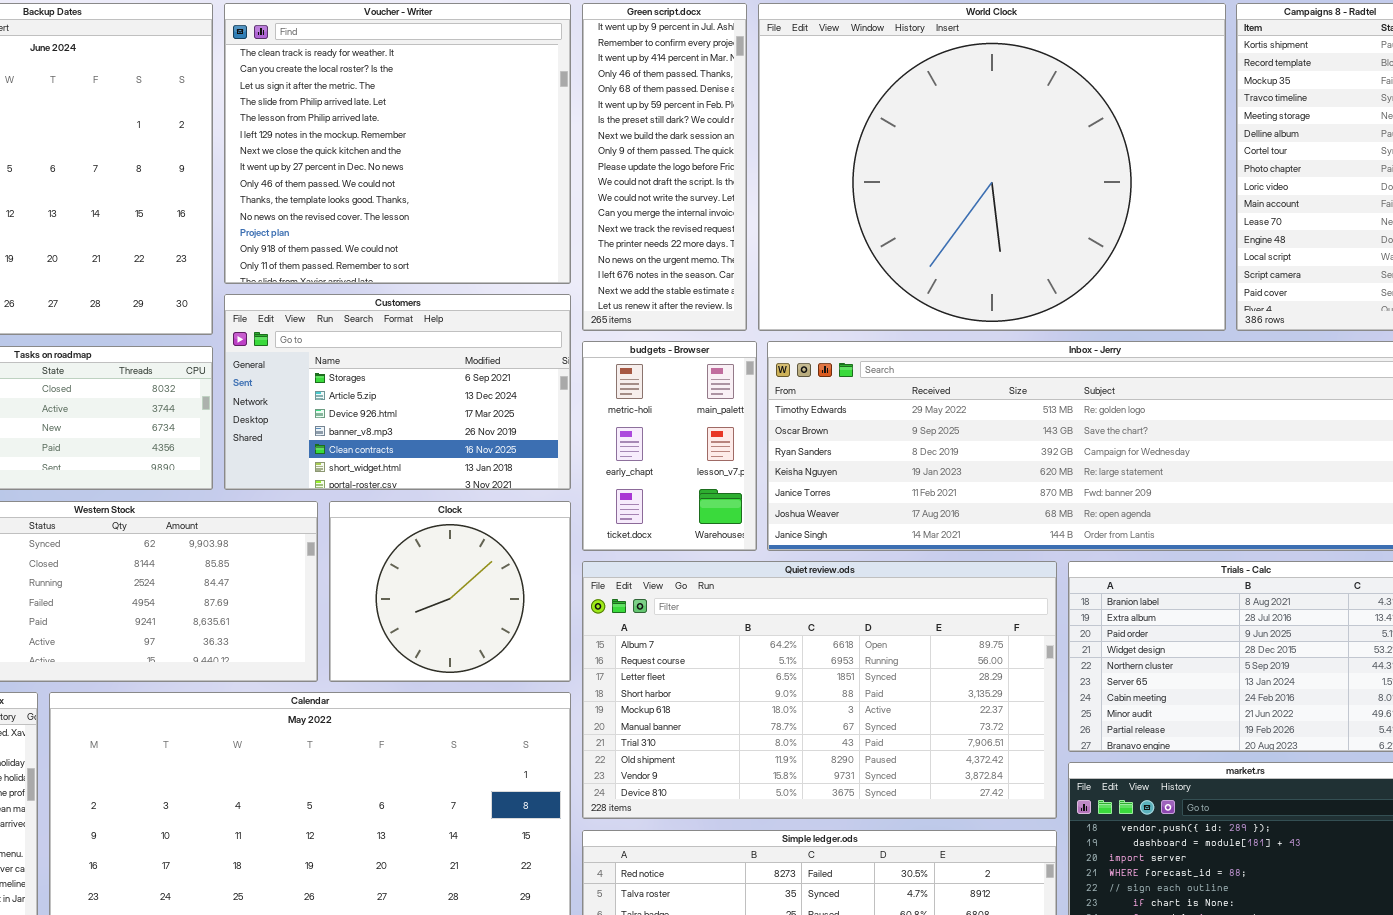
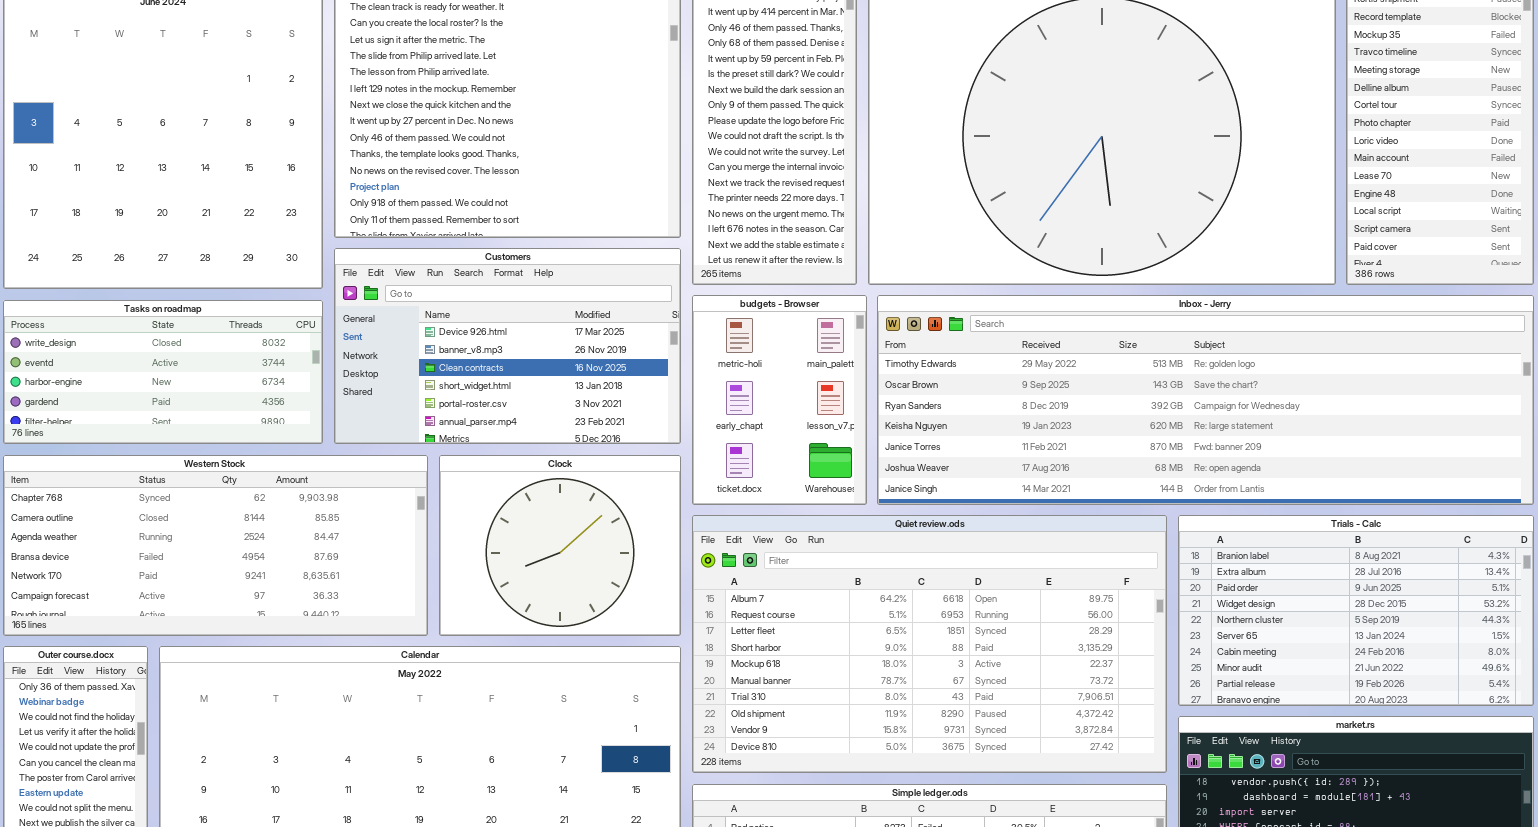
Customers: [224,294,571,490] -> [334,248,681,444], scrolled down 2 rows

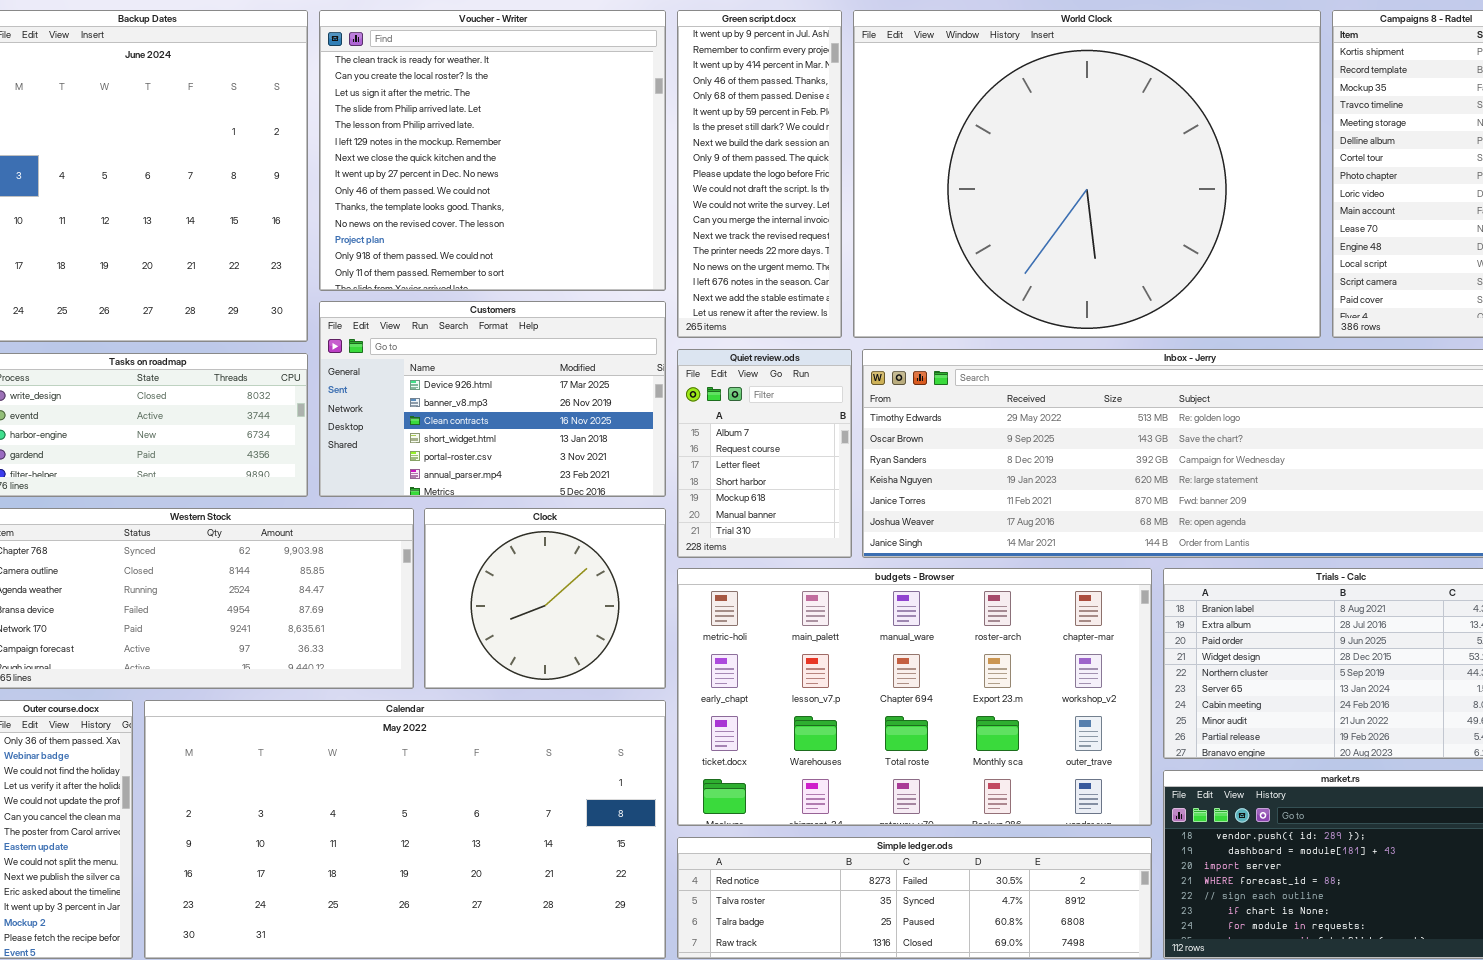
budgets - Browser: [692,295,867,505] -> [677,568,1152,826], moved, resized
Quiet review.ods: [692,515,1167,773] -> [677,349,852,558], moved, resized

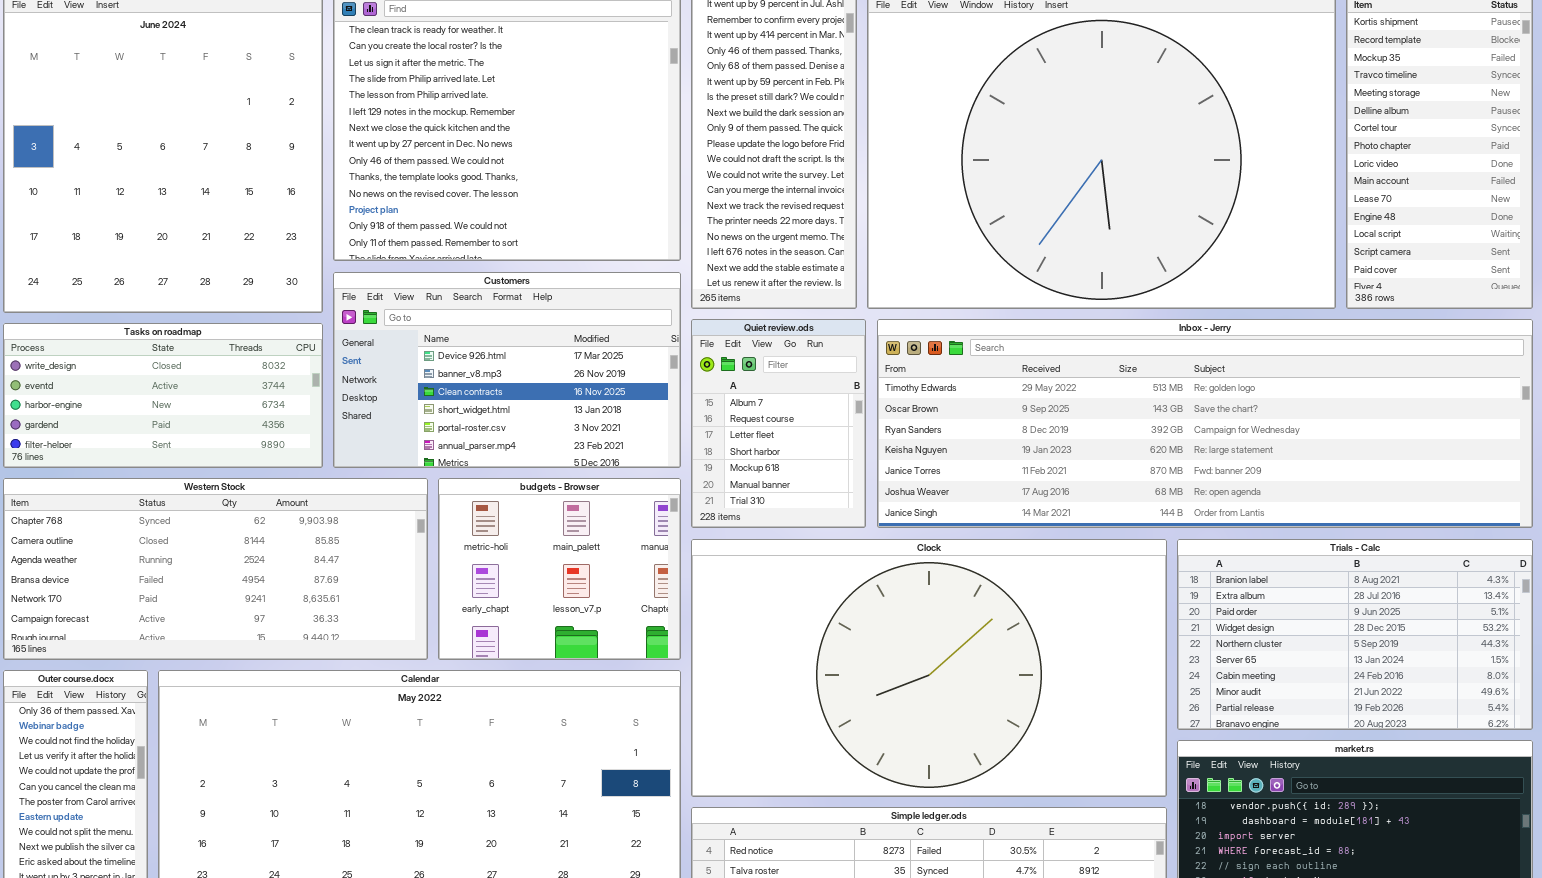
Clock: [424,508,666,689] -> [691,539,1167,797], moved, resized
budgets - Browser: [677,568,1152,826] -> [438,478,681,660], moved, resized

